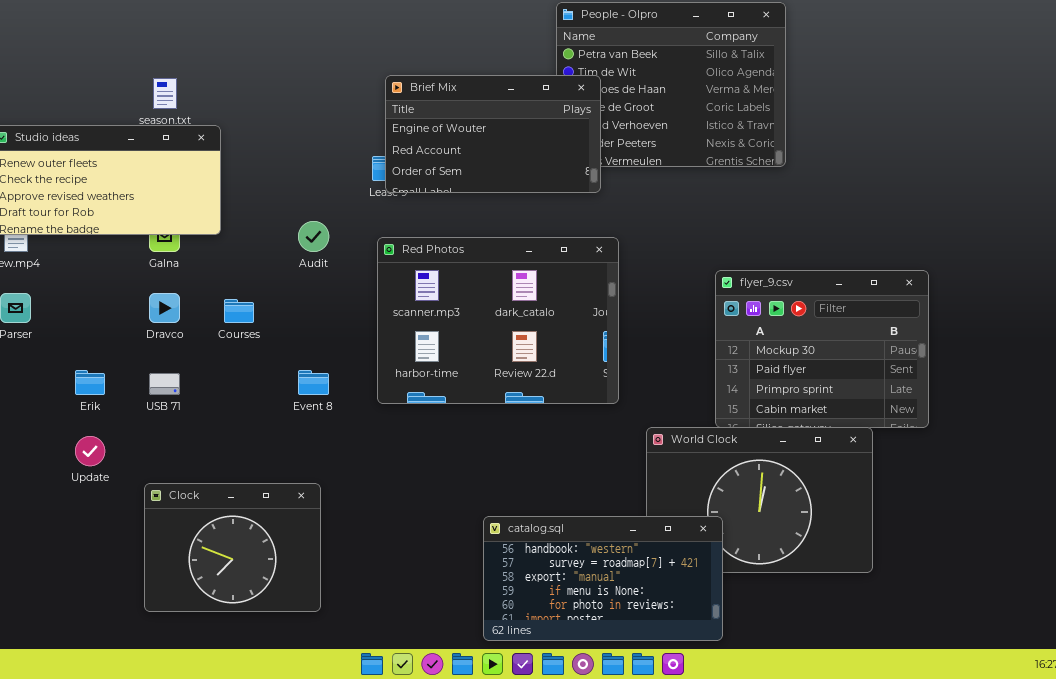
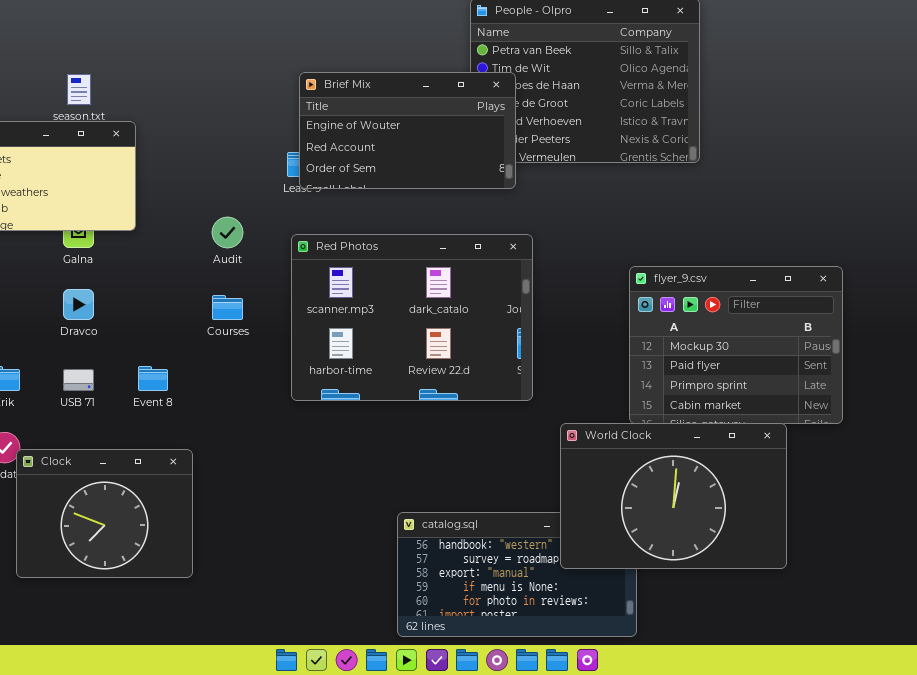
Courses: [224,299,254,323] -> [212,295,243,320], moved
Event 8: [298,370,329,395] -> [138,366,168,391], moved
World Clock: [646,427,873,573] -> [560,423,787,569], raised
Clock: [144,483,321,612] -> [16,449,193,578], moved

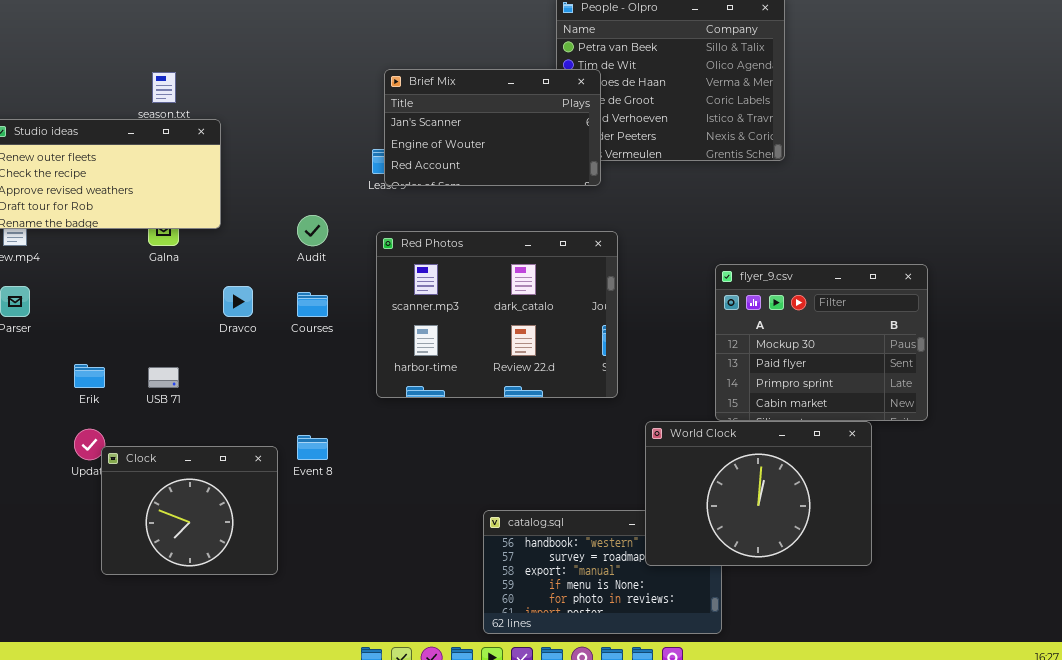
Brief Mix: [299,72,516,189] -> [384,69,601,186], scrolled up 1 row
Dravco: [63,289,94,320] -> [223,286,253,317], moved
Event 8: [138,366,168,391] -> [297,435,328,460], moved

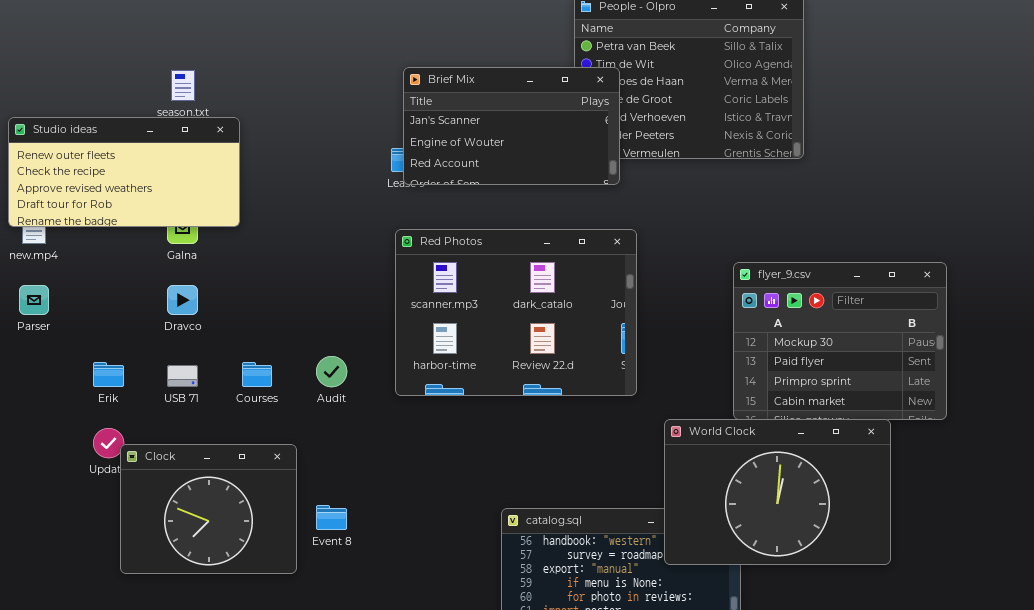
Audit: [297,215,328,246] -> [316,356,347,387], moved
Dravco: [223,286,253,317] -> [167,285,198,315], moved
Courses: [297,292,328,317] -> [242,362,272,387], moved
Event 8: [297,435,328,460] -> [316,505,347,530], moved

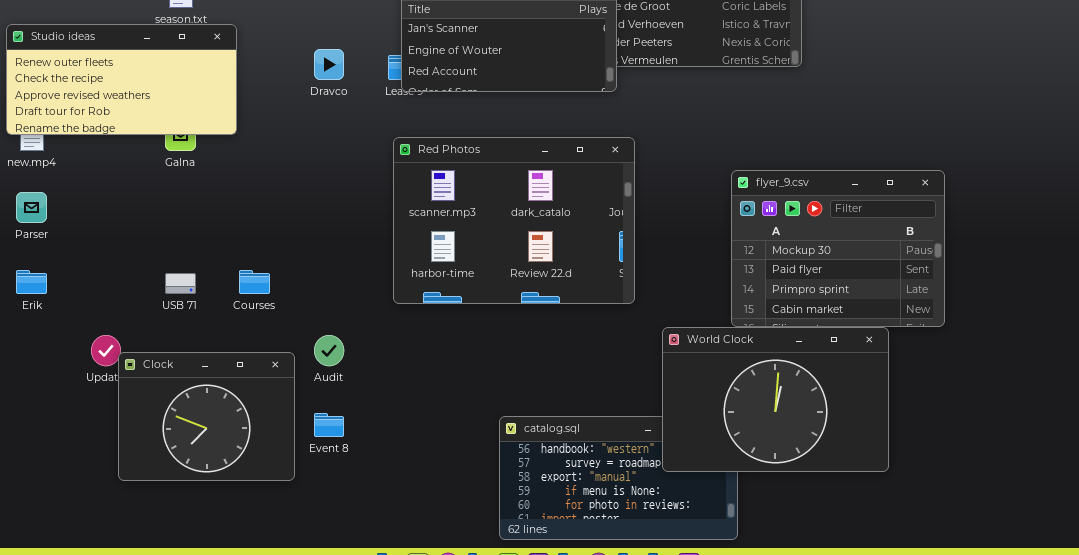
Dravco: [167,285,198,315] -> [314,49,344,80], moved
Audit: [316,356,347,387] -> [314,335,344,366], moved
Erik: [93,362,124,387] -> [16,270,47,294], moved

